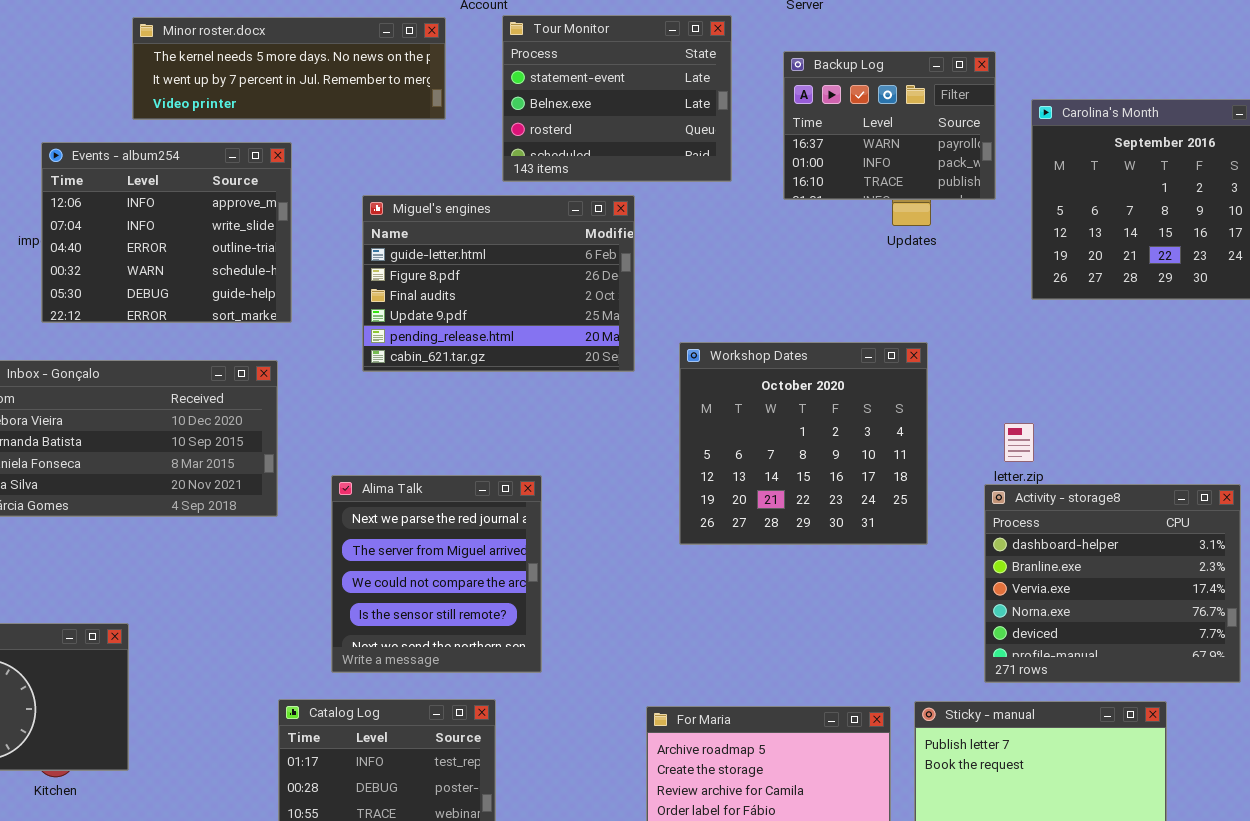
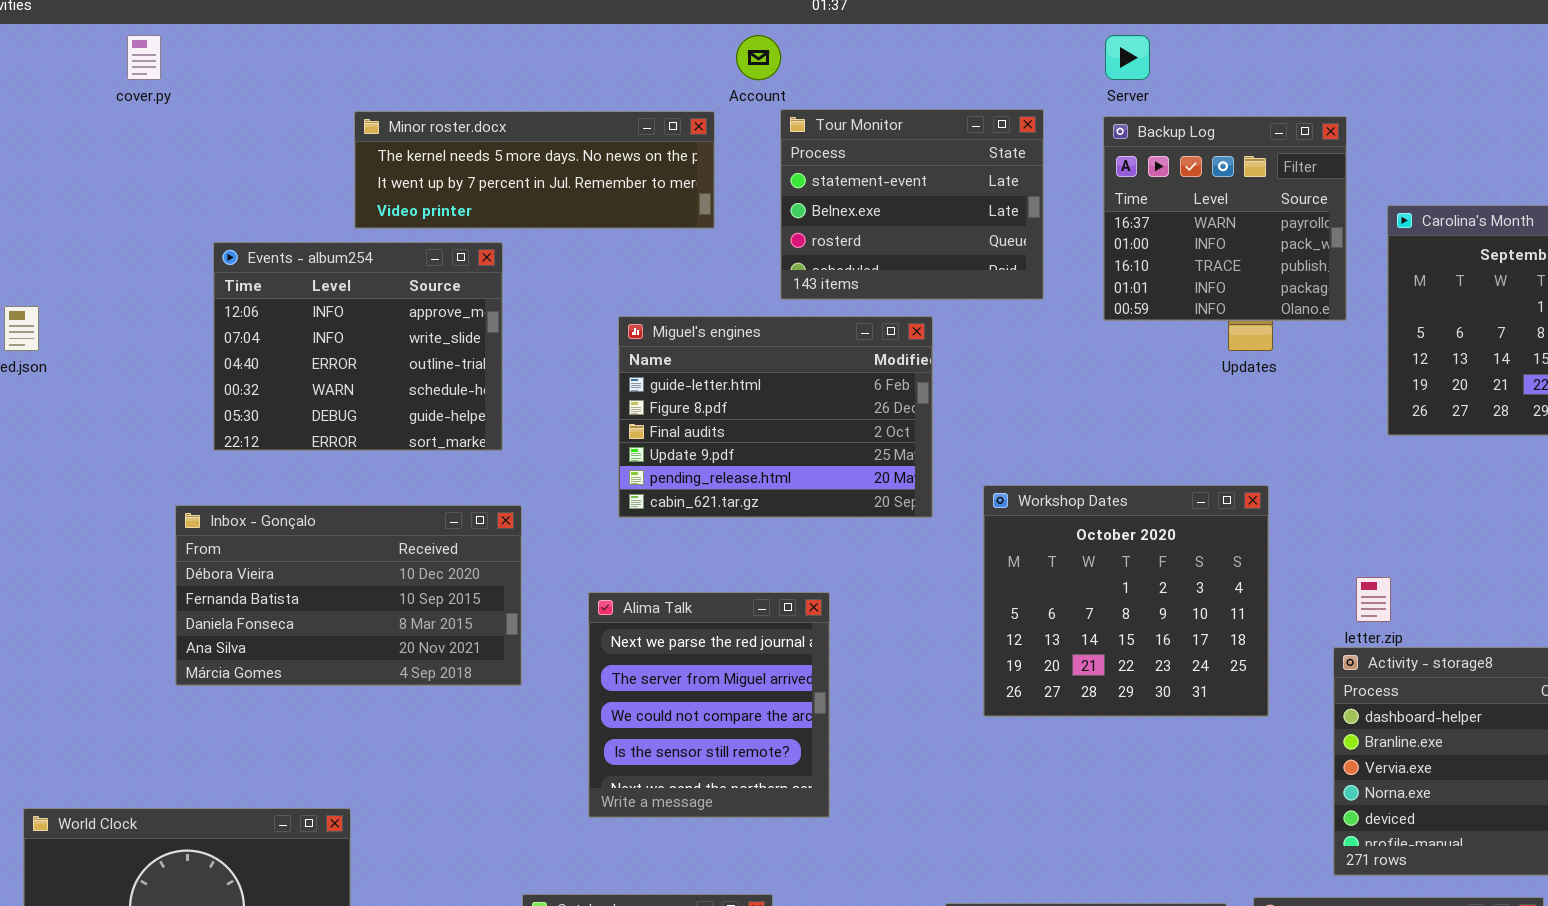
Backup Log: [783,51,996,200] -> [1103,116,1347,321], resized
Events - album254: [41,142,292,323] -> [213,242,503,451], moved
Alima Talk: [331,475,542,673] -> [588,592,830,818], moved

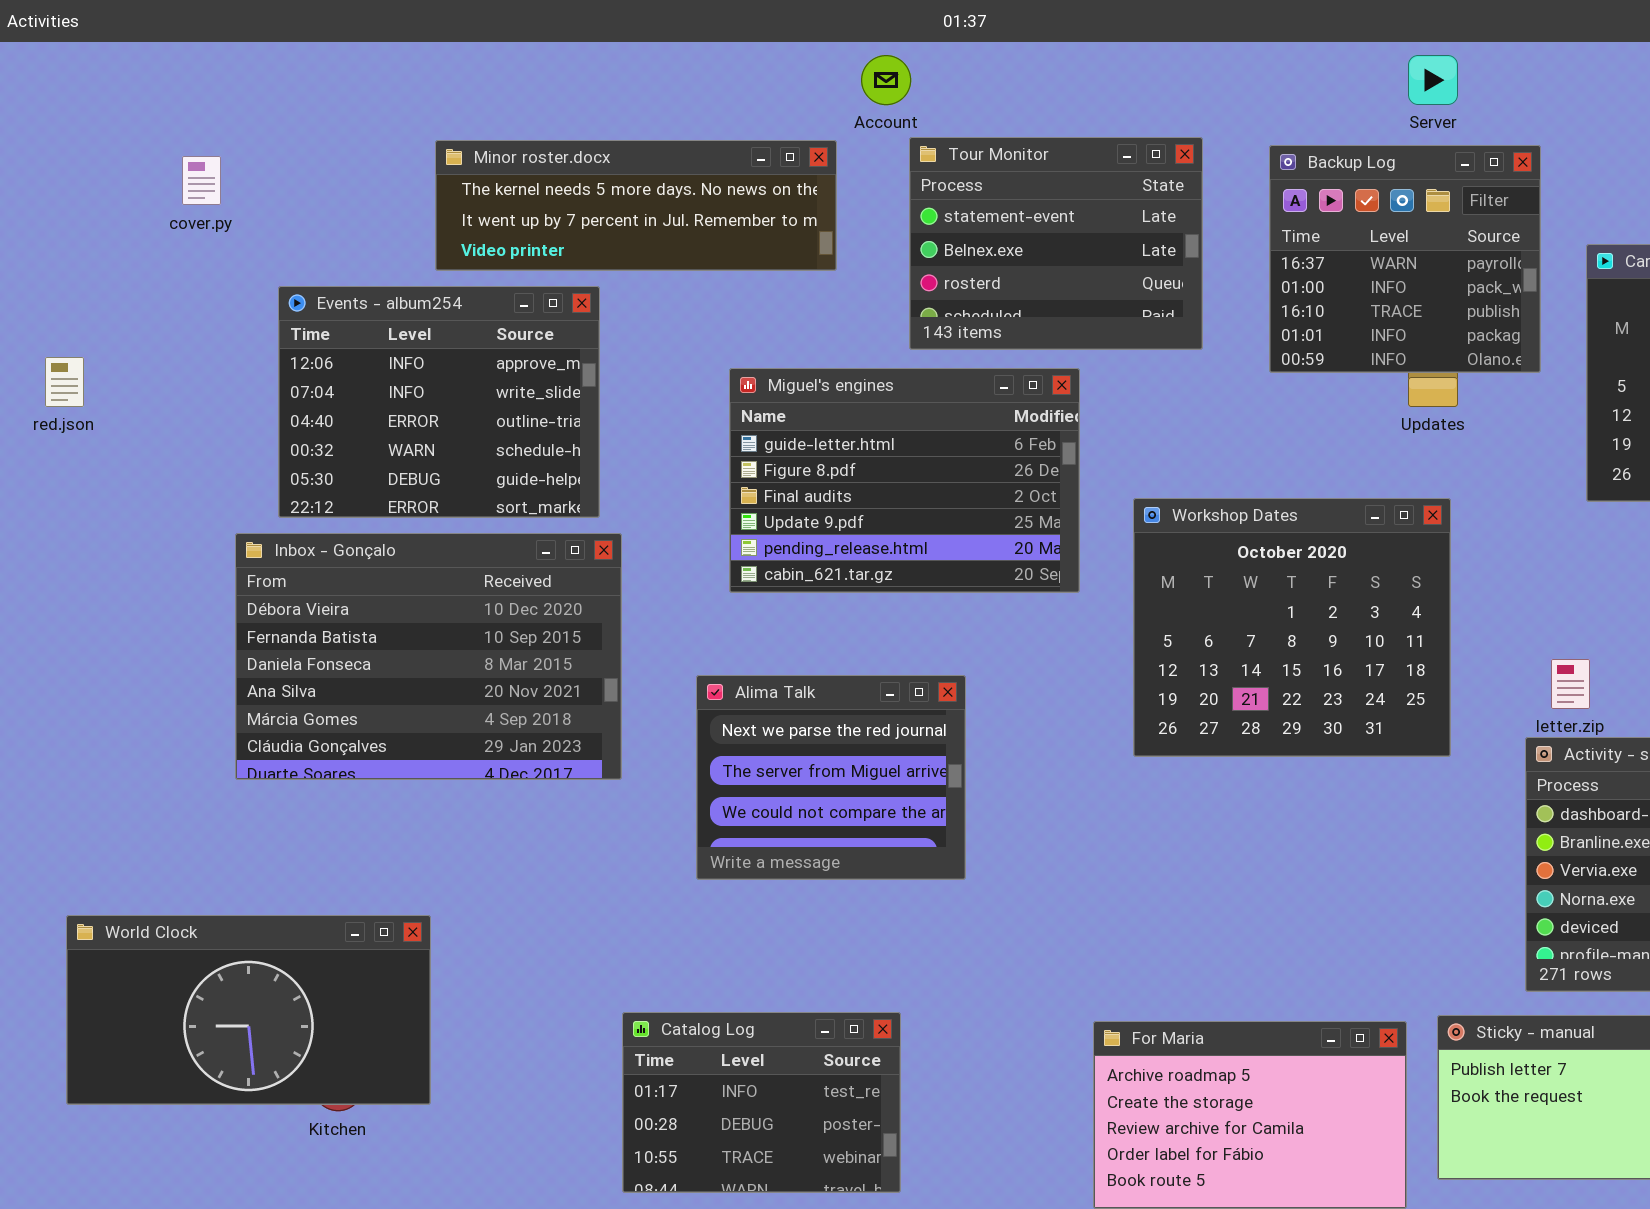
cover.py: [127,35,161,80] -> [182,156,221,205], moved
Server: [1105,35,1150,80] -> [1408,55,1458,105], moved
Workshop Dates: [983,485,1269,717] -> [1133,498,1451,757], moved
Inbox - Gonçalo: [175,505,522,686] -> [235,533,622,780], resized
Alima Talk: [588,592,830,818] -> [696,675,966,880], resized

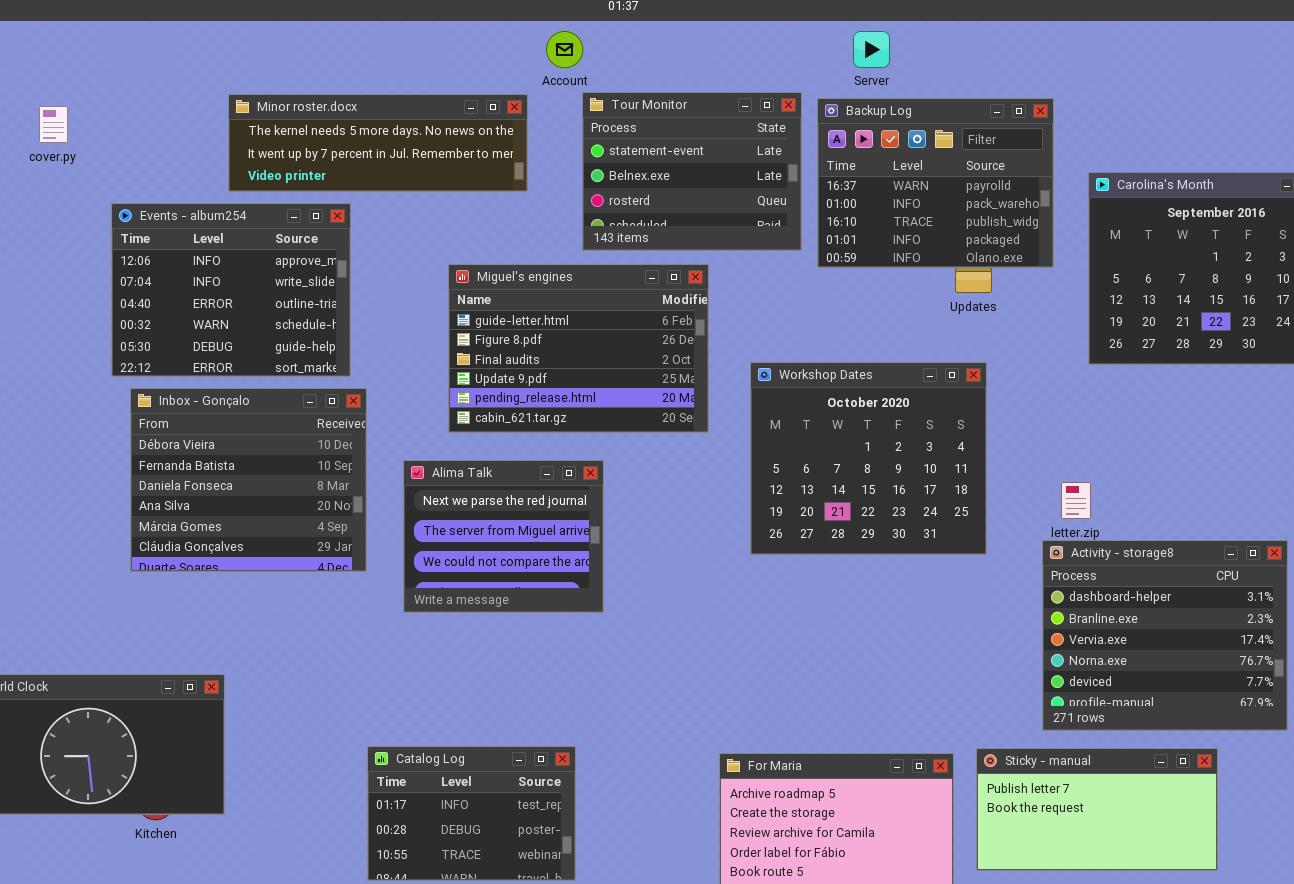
Server: [1408,55,1458,105] -> [853,31,890,68], moved
Backup Log: [1269,145,1541,373] -> [817,98,1054,268], resized
Inbox - Gonçalo: [235,533,622,780] -> [130,388,367,572], resized
Alima Talk: [696,675,966,880] -> [403,460,604,613], moved

